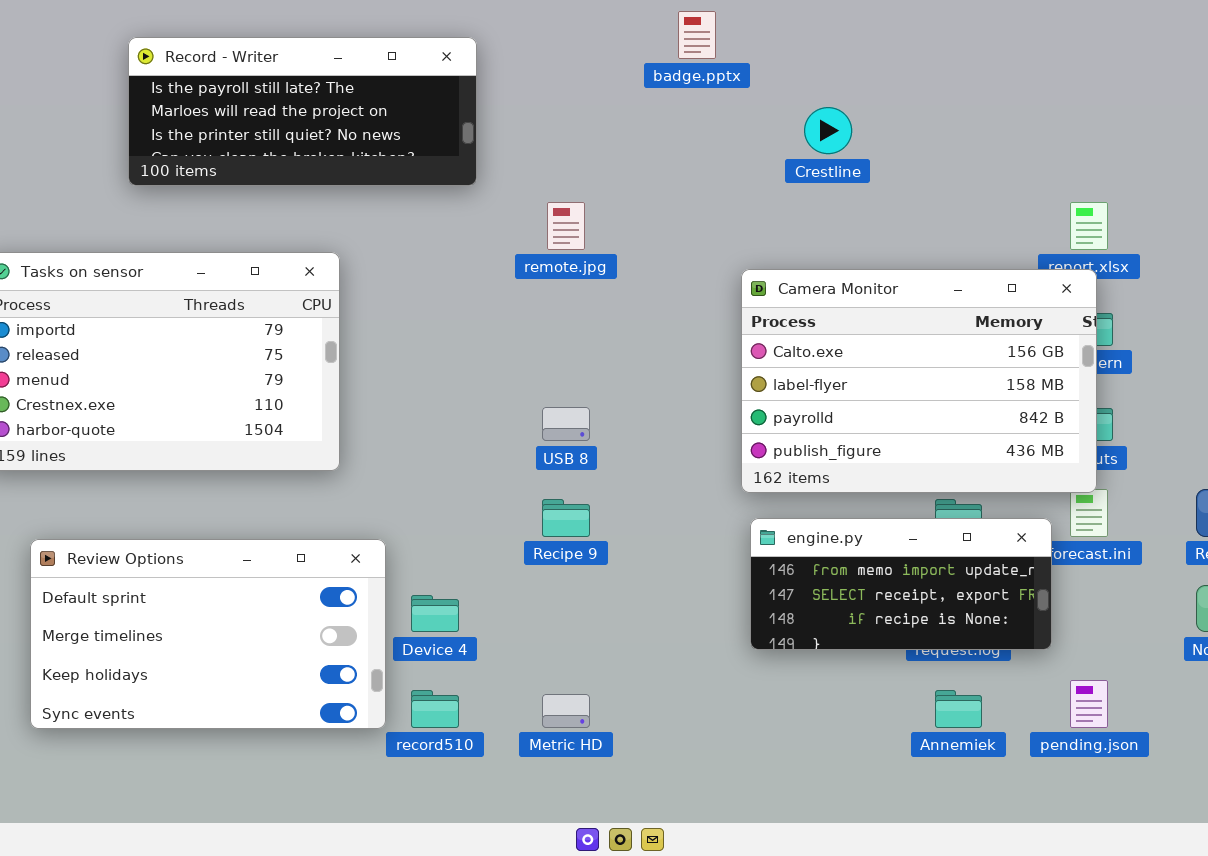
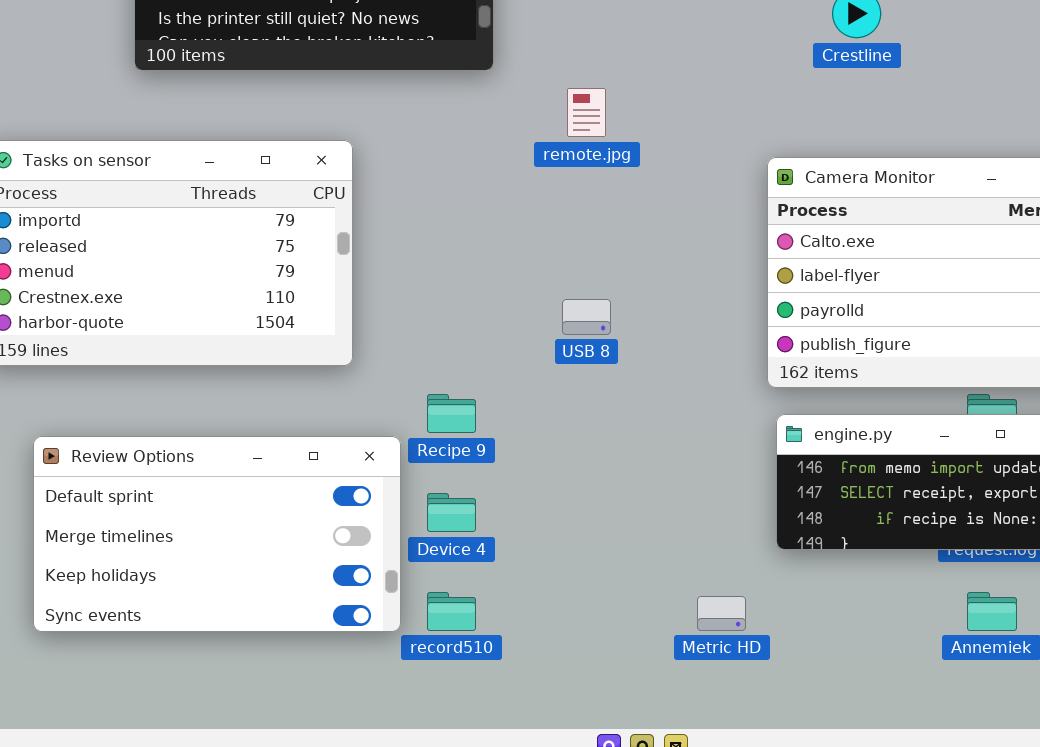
Recipe 9: [542,499,590,537] -> [427,394,476,433], moved
Metric HD: [542,694,590,728] -> [697,596,746,631], moved

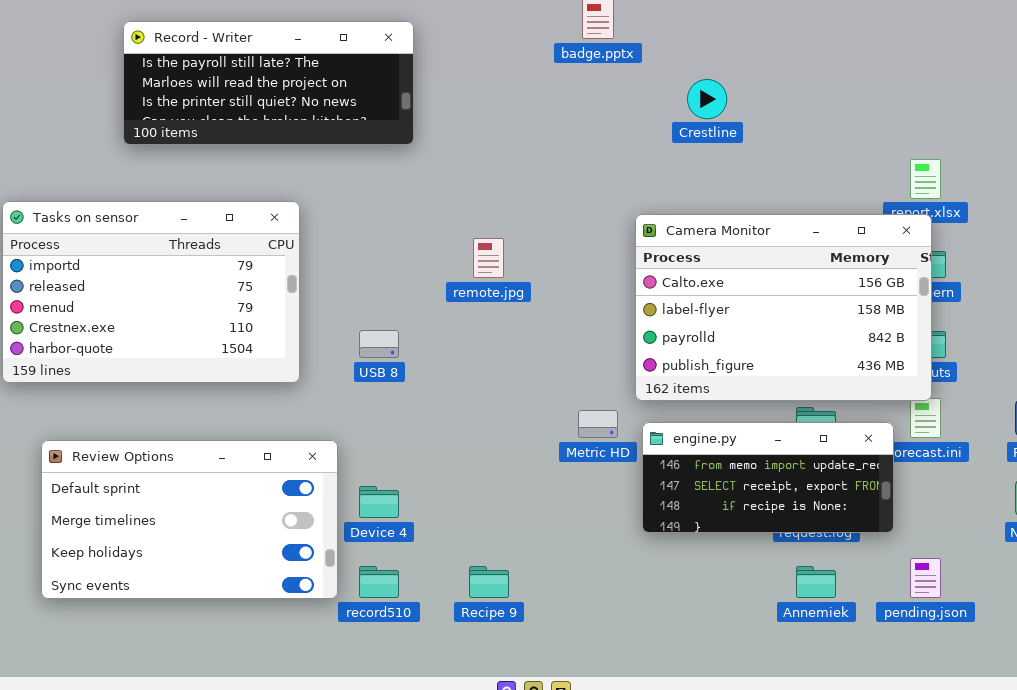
remote.jpg: [567,88,606,137] -> [473,238,504,278], moved
USB 8: [562,299,611,335] -> [359,330,399,358], moved
Recipe 9: [427,394,476,433] -> [469,566,509,598], moved
Metric HD: [697,596,746,631] -> [578,410,618,438], moved

